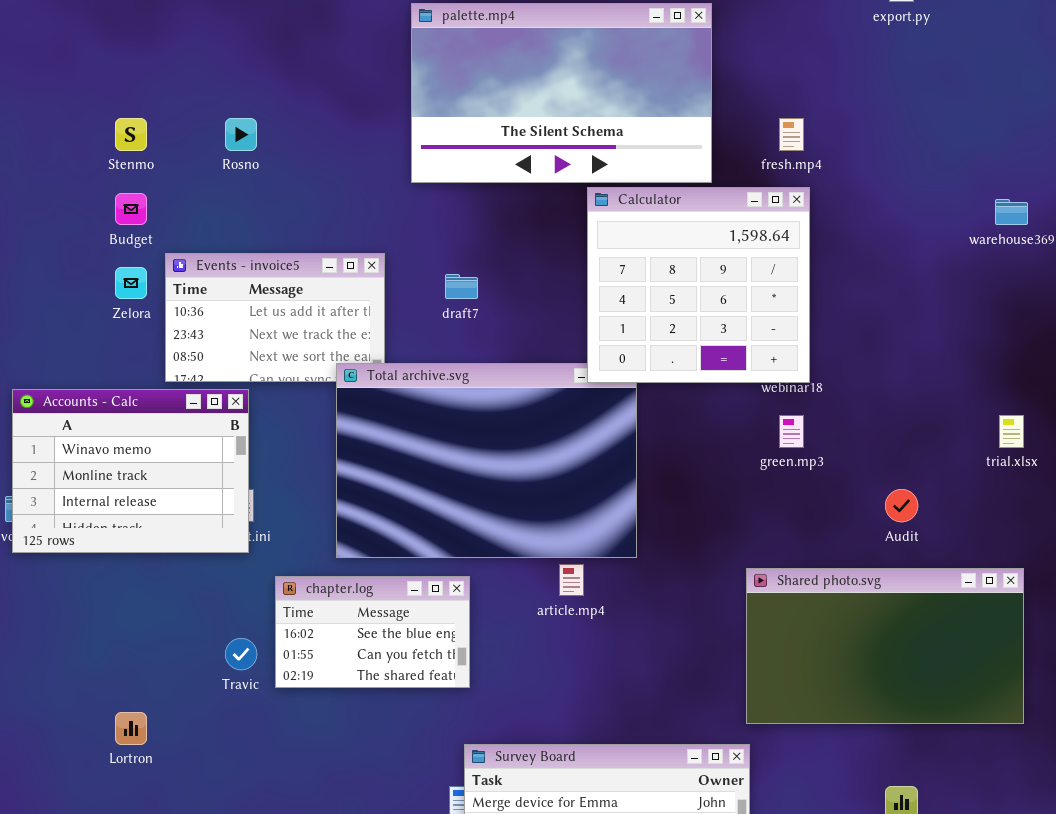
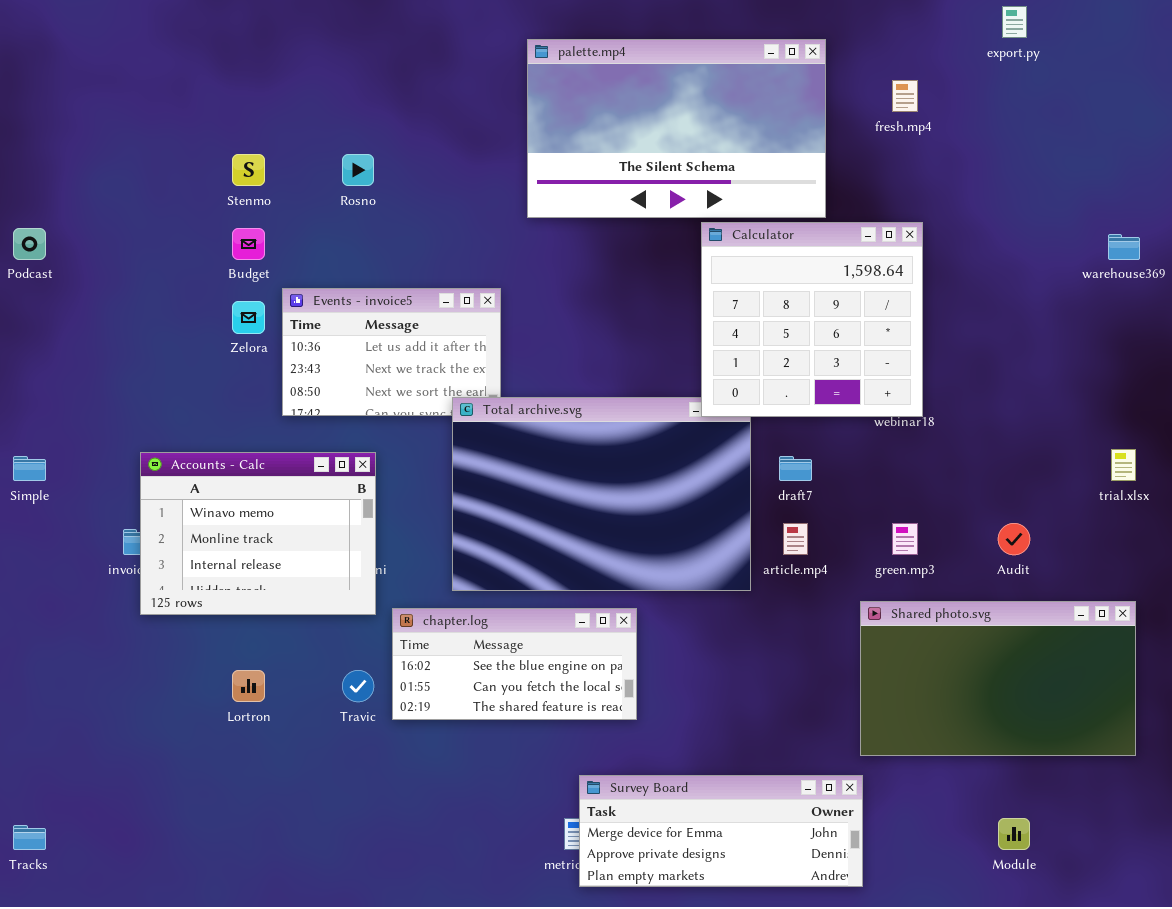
fresh.mp4: [779,118,804,151] -> [892,80,918,112], moved
draft7: [445,274,478,299] -> [779,456,812,481], moved
Accounts - Calc: [12,389,249,553] -> [140,452,376,615], moved
green.mp3: [779,415,804,448] -> [892,523,918,555], moved
article.mp4: [559,564,584,596] -> [783,523,808,555], moved
chapter.log: [275,576,470,688] -> [392,608,637,720], resized
Lortron: [115,712,147,745] -> [232,670,265,702], moved

